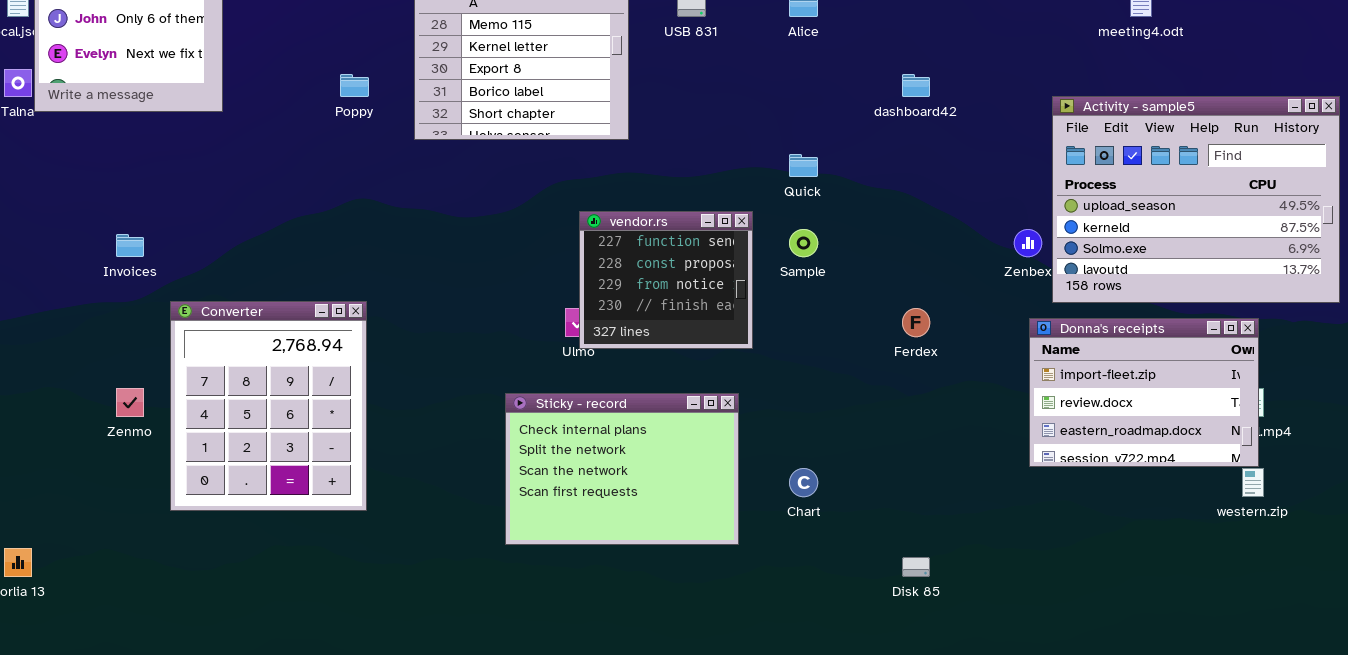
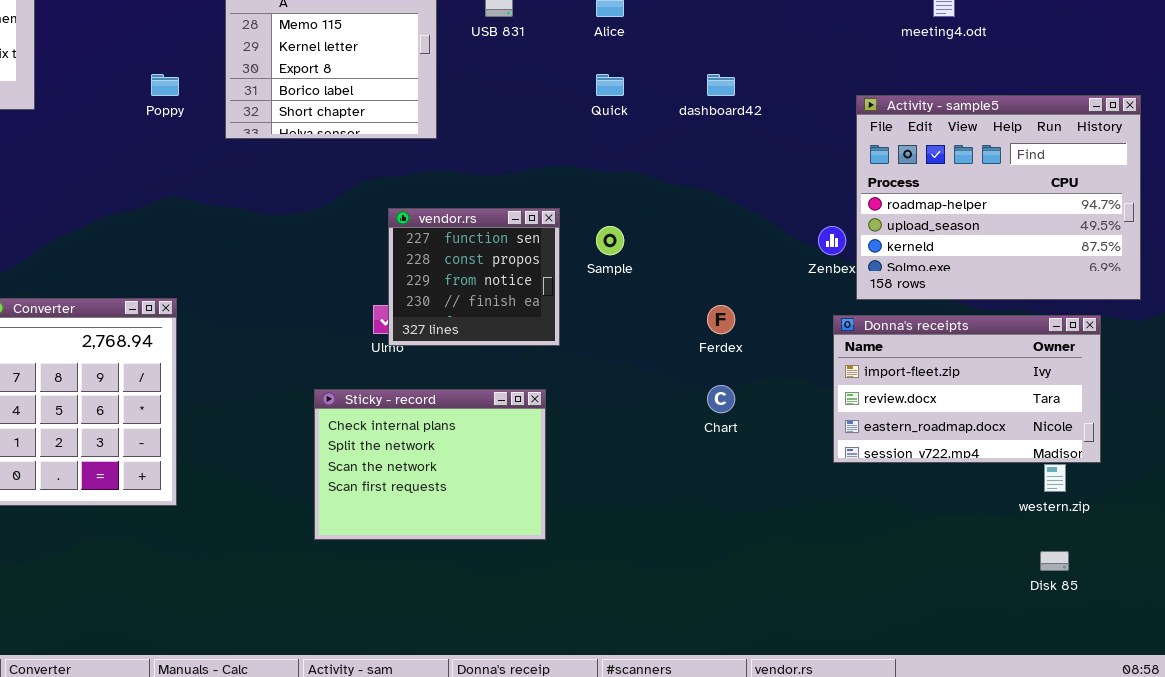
Activity - sample5: [1052,96,1340,303] -> [856,95,1141,300], scrolled up 1 row
Quick: [789,154,818,177] -> [596,74,624,96], moved
Donna's receipts: [1029,318,1259,467] -> [833,315,1101,463], resized
Chart: [789,468,818,497] -> [707,385,735,413], moved
Disk 85: [902,557,930,577] -> [1040,551,1069,571], moved

